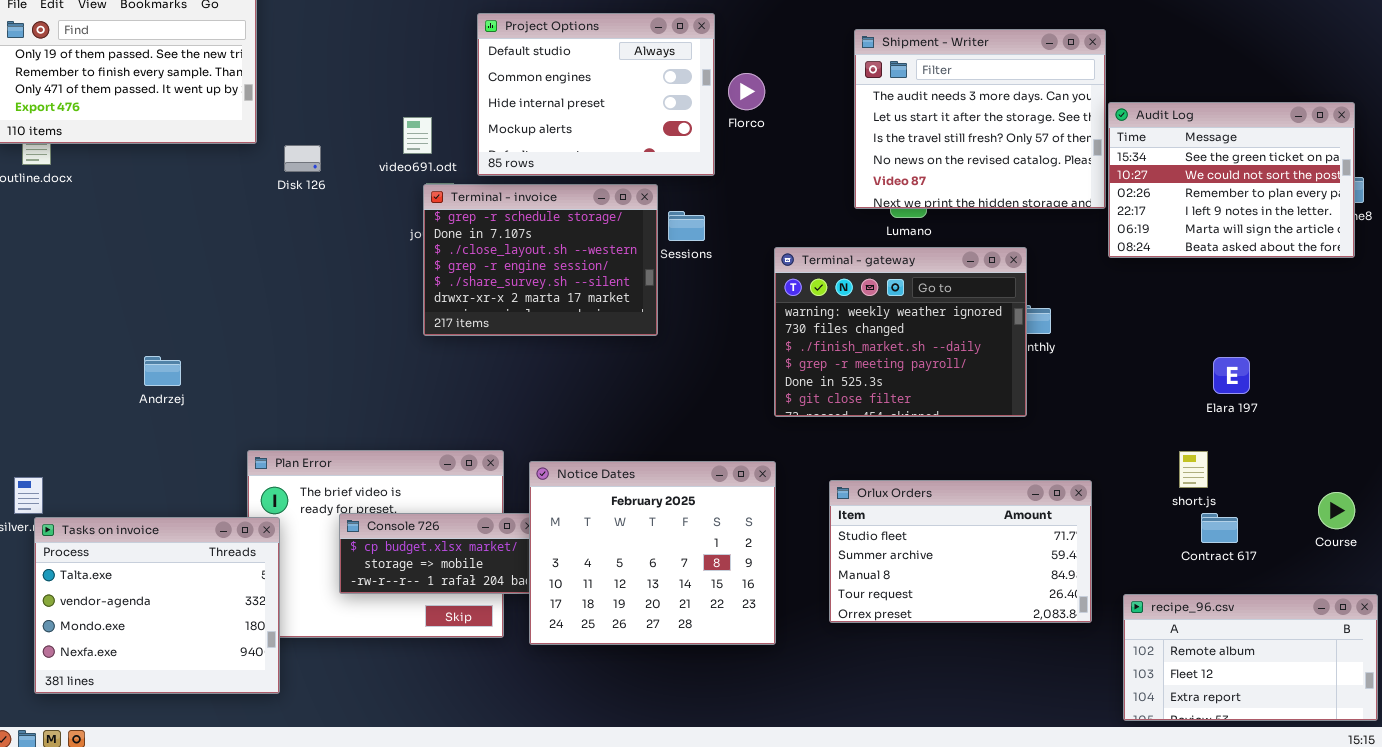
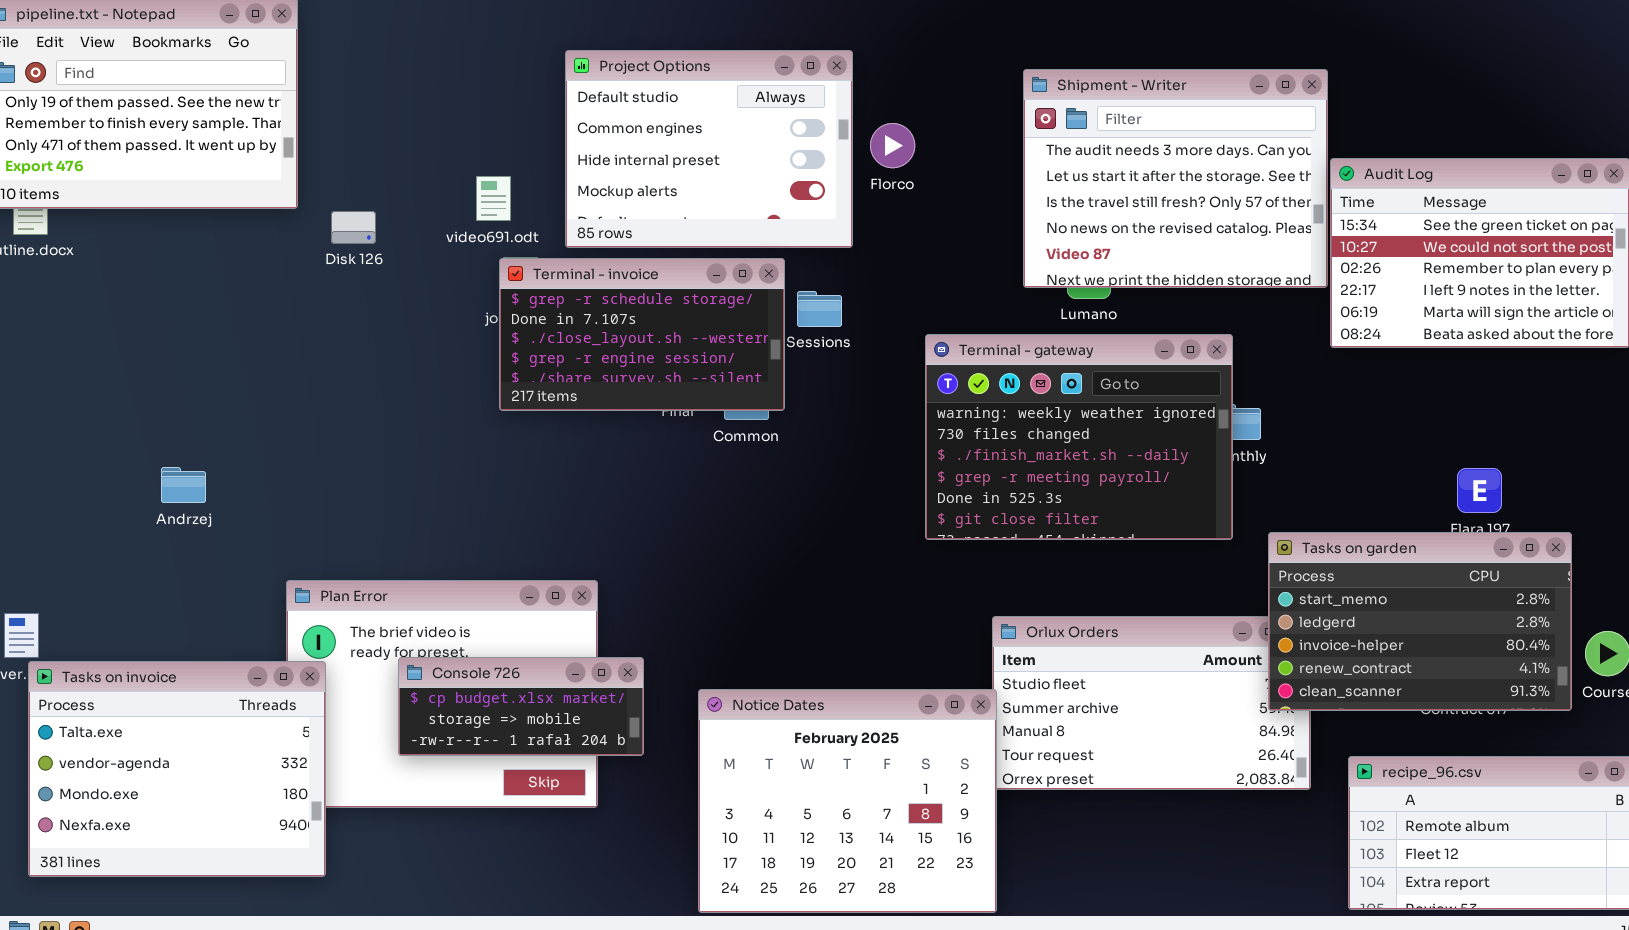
Terminal - invoice: [423,184,658,336] -> [499,258,785,411], resized
Tasks on garden: none -> [1268,532,1572,711], opened
Notice Dates: [529,461,776,645] -> [698,689,997,913], moved

